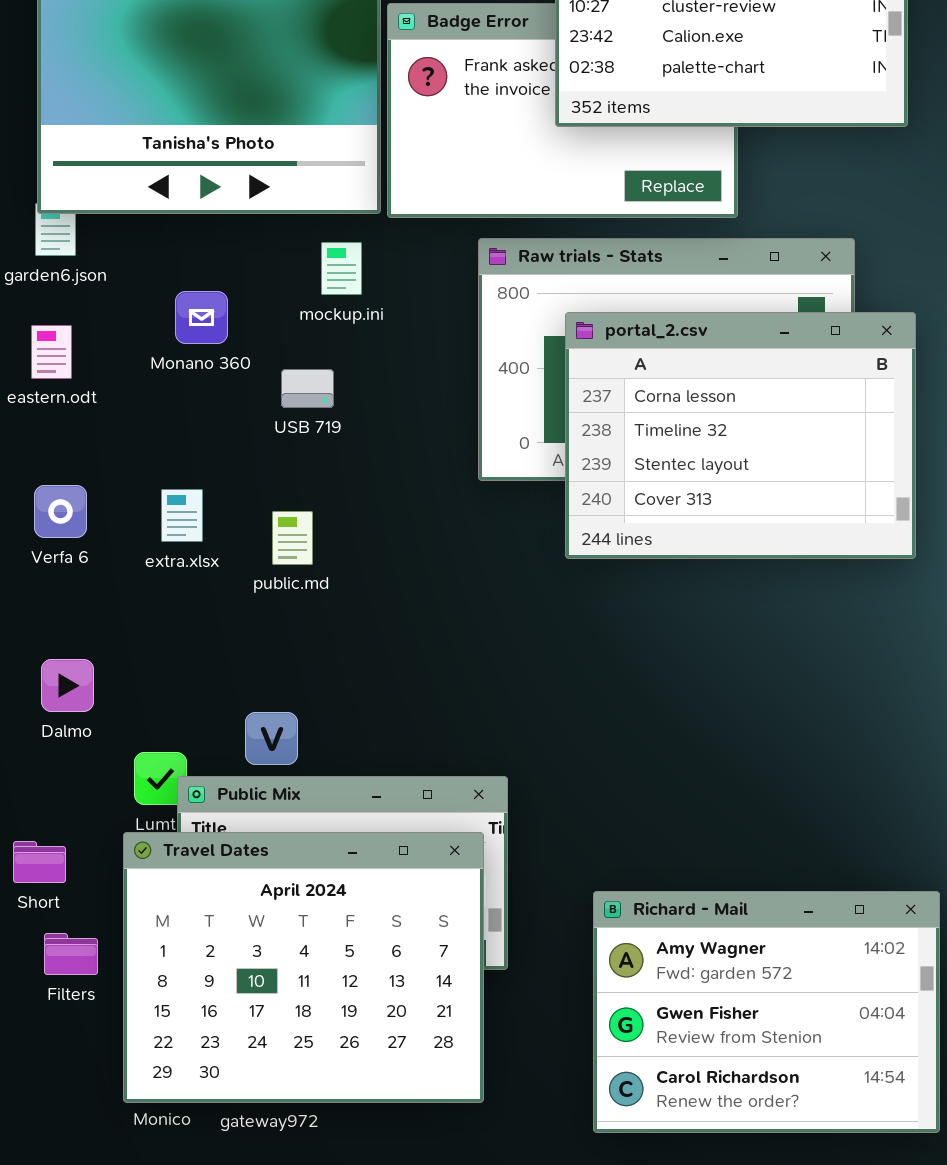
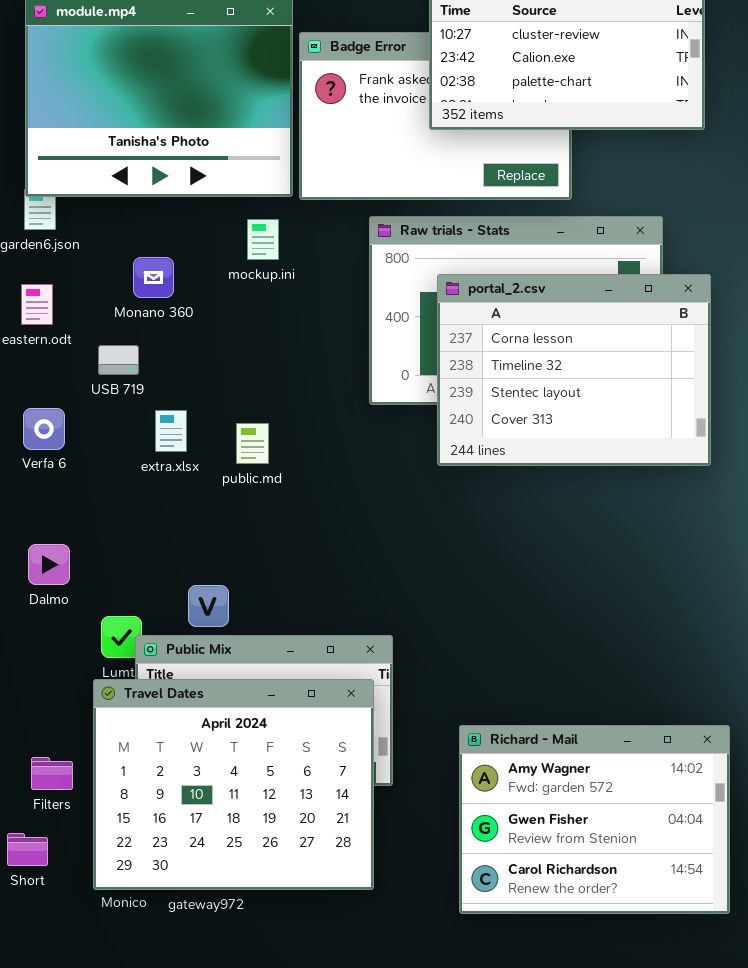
USB 719: [281,369,334,408] -> [98,345,139,375], moved
extra.xlsx: [161,489,203,542] -> [155,410,187,452], moved
public.md: [272,511,313,565] -> [236,423,269,464], moved
Short: [13,841,66,883] -> [7,833,48,866], moved

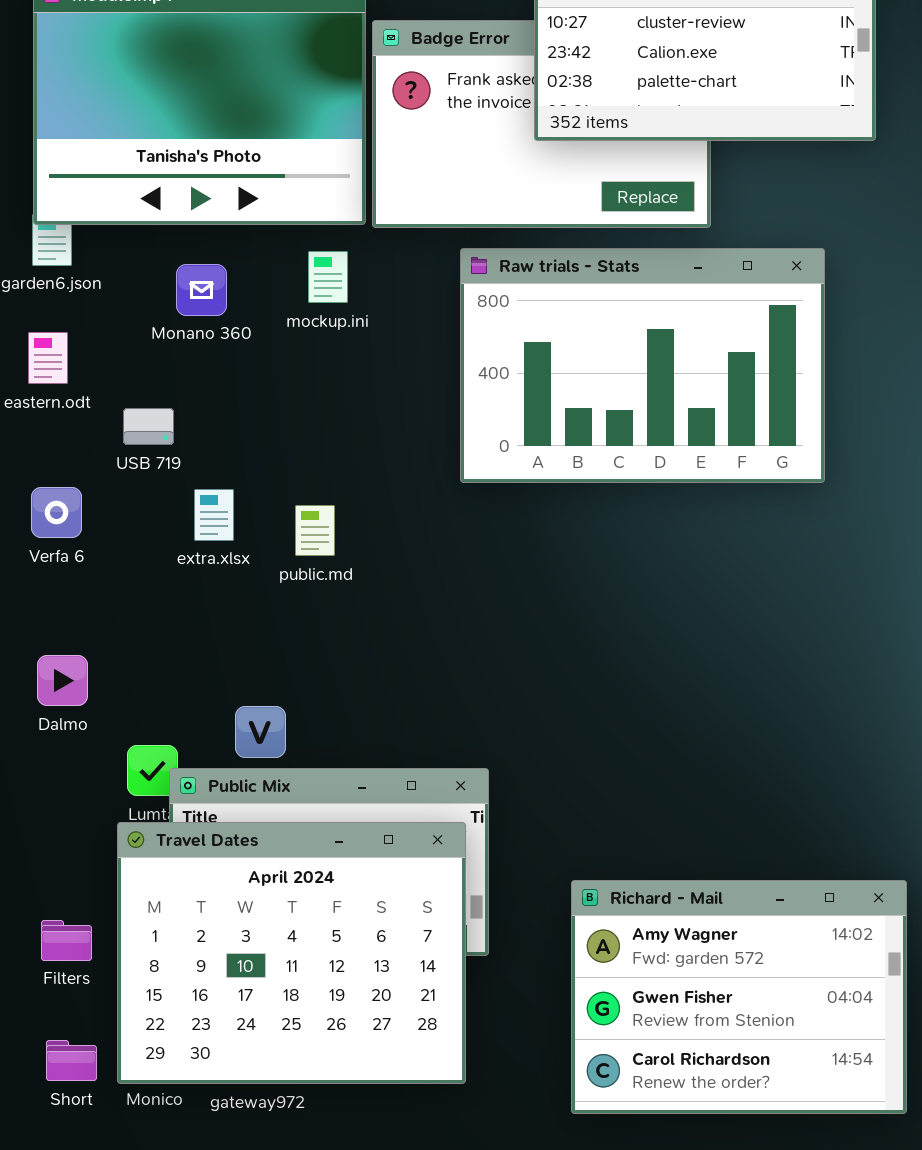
Monano 360: [133,257,174,298] -> [176,264,227,316], moved
portal_2.csv: [437,274,711,466] -> none, closed
Short: [7,833,48,866] -> [46,1040,97,1081], moved

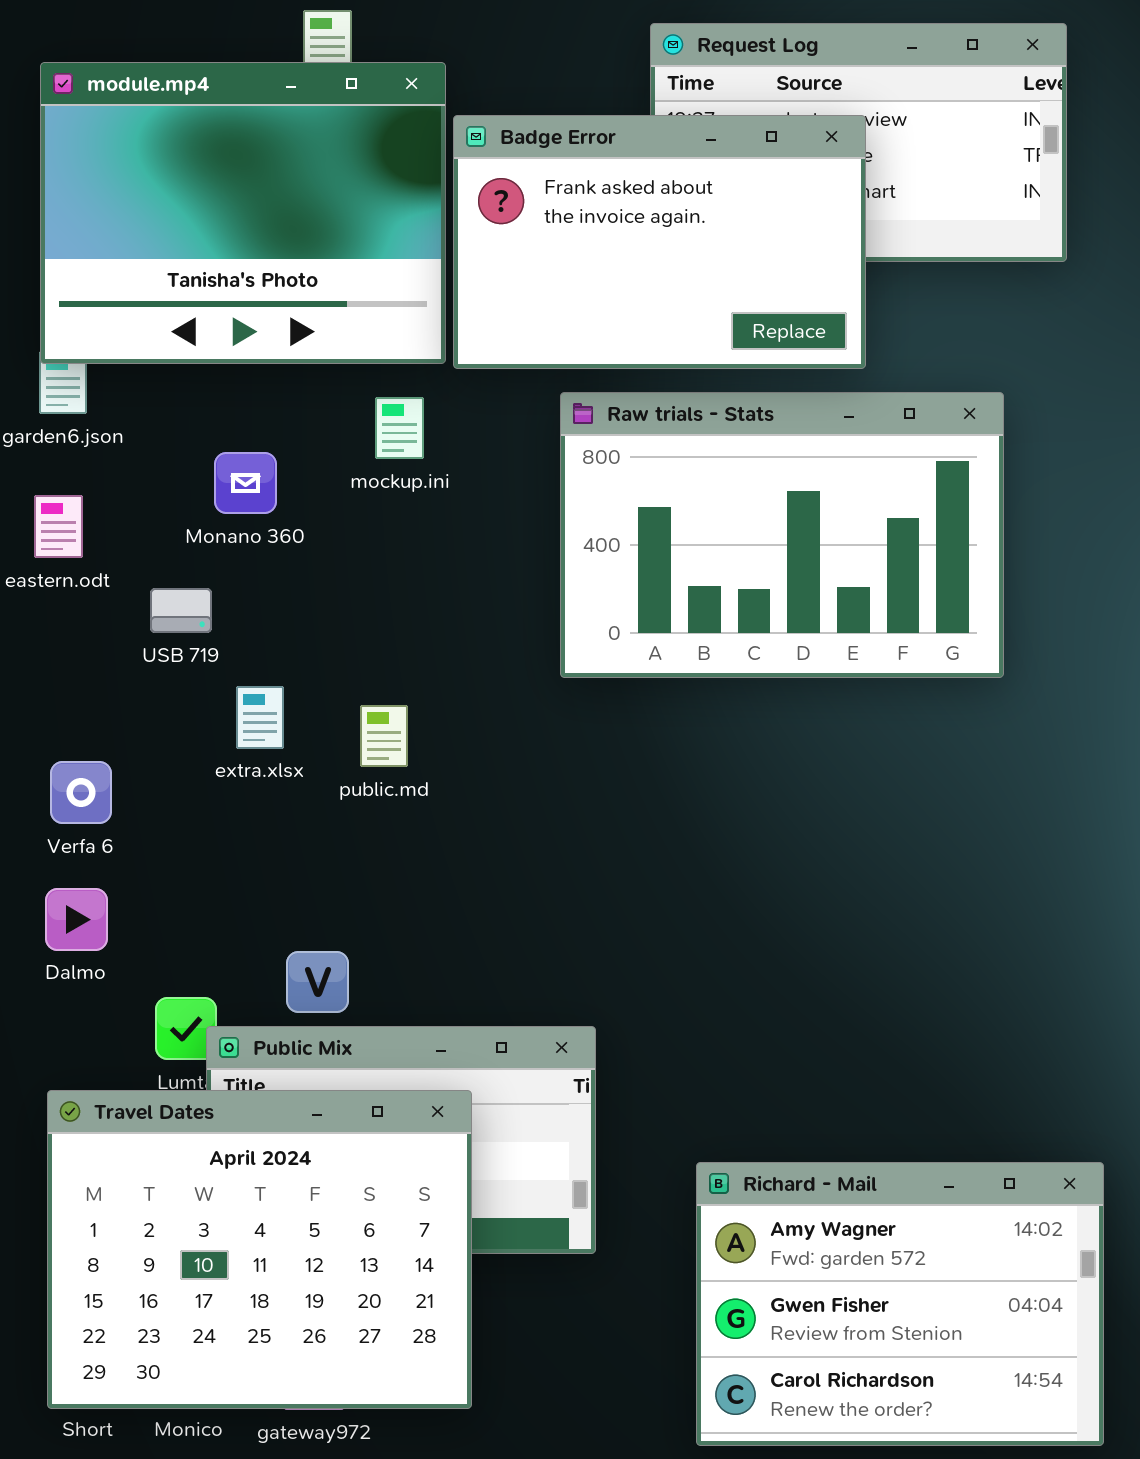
Badge Error: [372,20,711,228] -> [453,115,866,369], raised
Monano 360: [176,264,227,316] -> [214,452,277,514], moved
Verfa 6: [31,487,82,538] -> [50,761,112,824], moved
Travel Dates: [117,822,466,1084] -> [47,1090,472,1409], moved

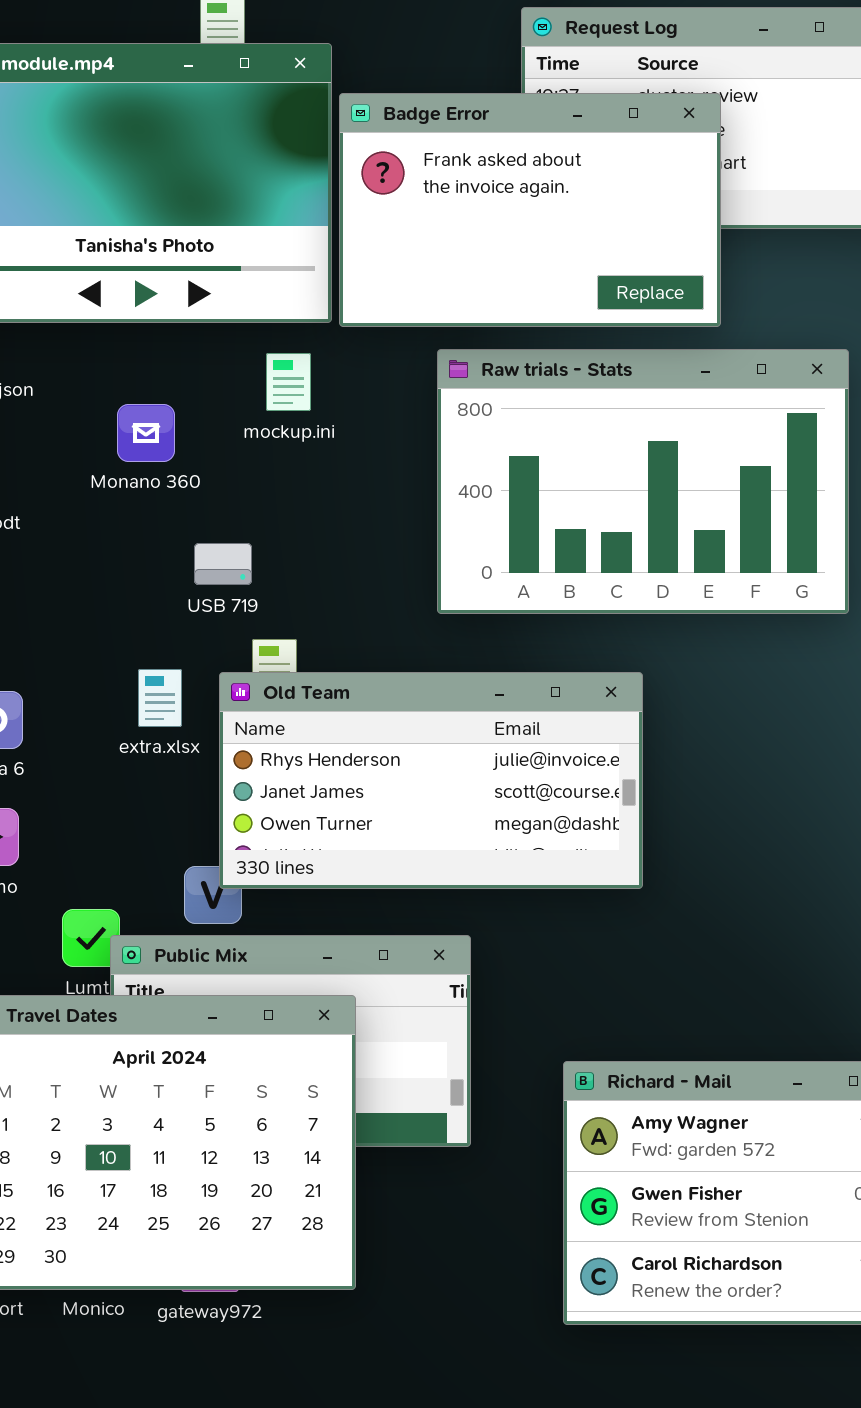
USB 719: [150,588,212,633] -> [194,543,252,585], moved
extra.xlsx: [236,686,284,749] -> [138,669,182,727], moved
Old Team: none -> [219,672,643,889], opened

